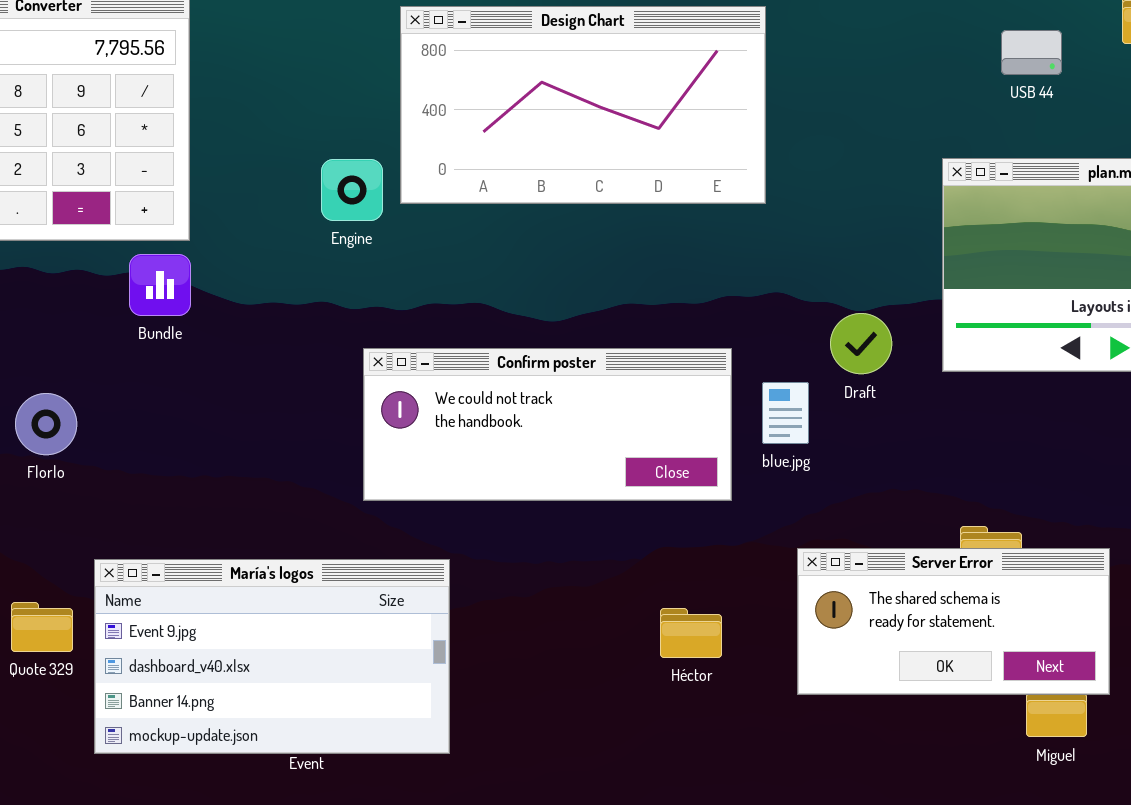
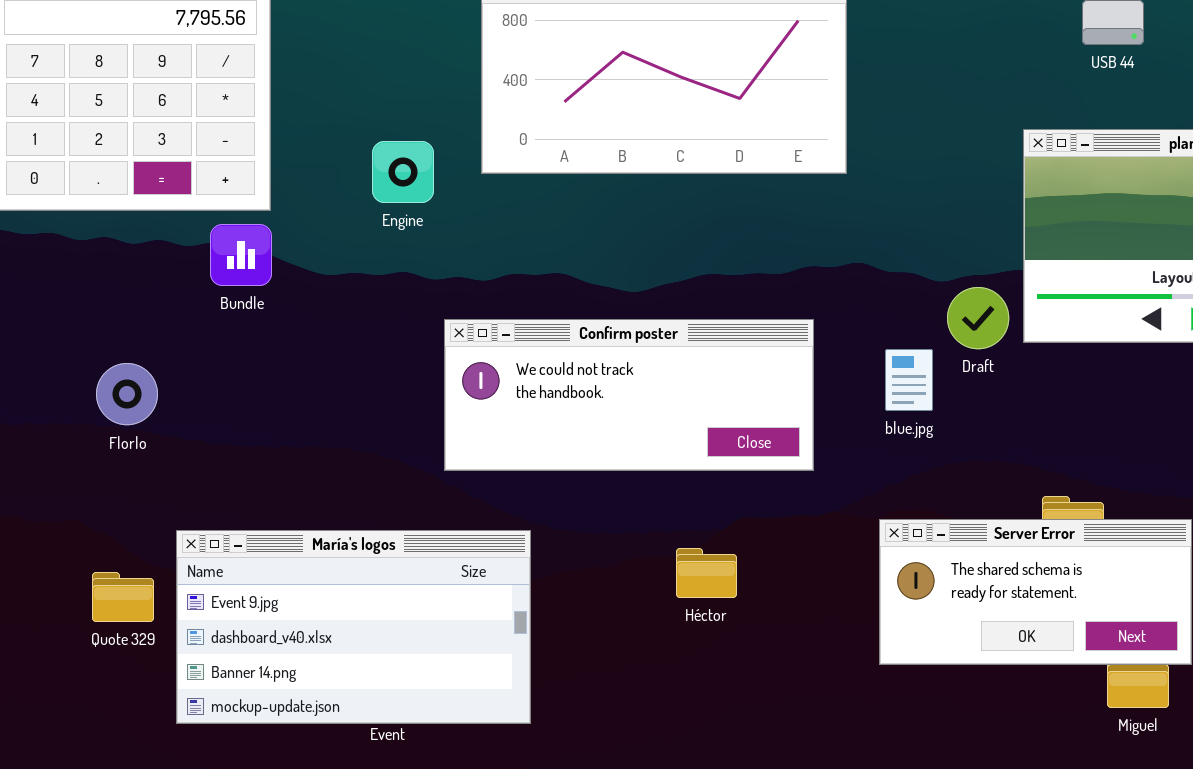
Engine: [321,159,383,221] -> [372,141,434,203], moved
Draft: [830,313,892,374] -> [947,287,1009,349], moved
blue.jpg: [762,382,809,444] -> [885,349,933,411], moved
Héctor: [660,608,722,658] -> [676,548,737,598], moved

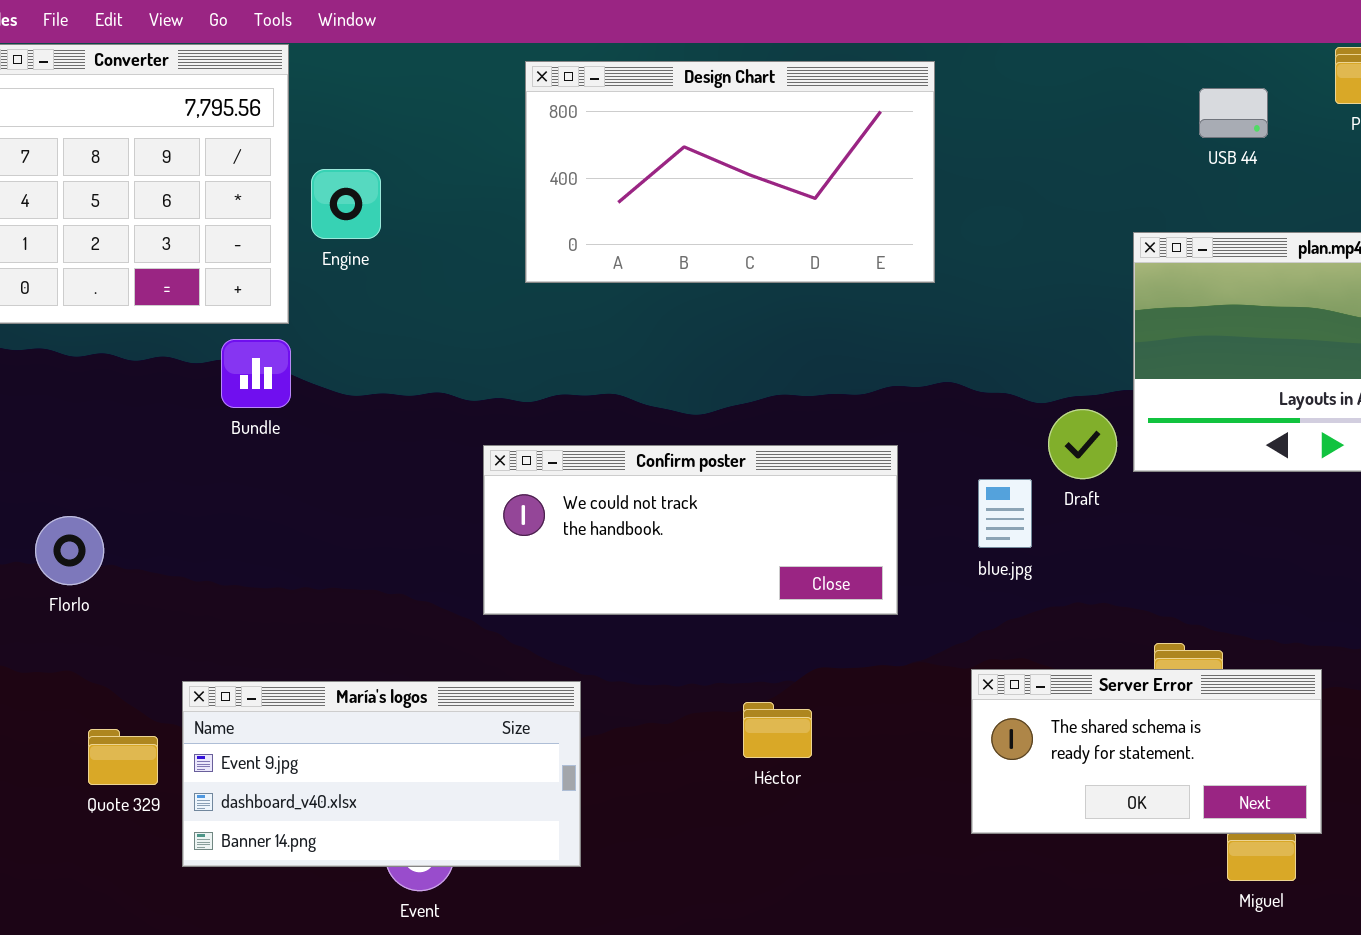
Engine: [372,141,434,203] -> [311,169,381,239], moved
Florlo: [96,363,158,425] -> [35,516,104,585], moved
María's logos: [176,530,531,724] -> [182,681,581,867], resized

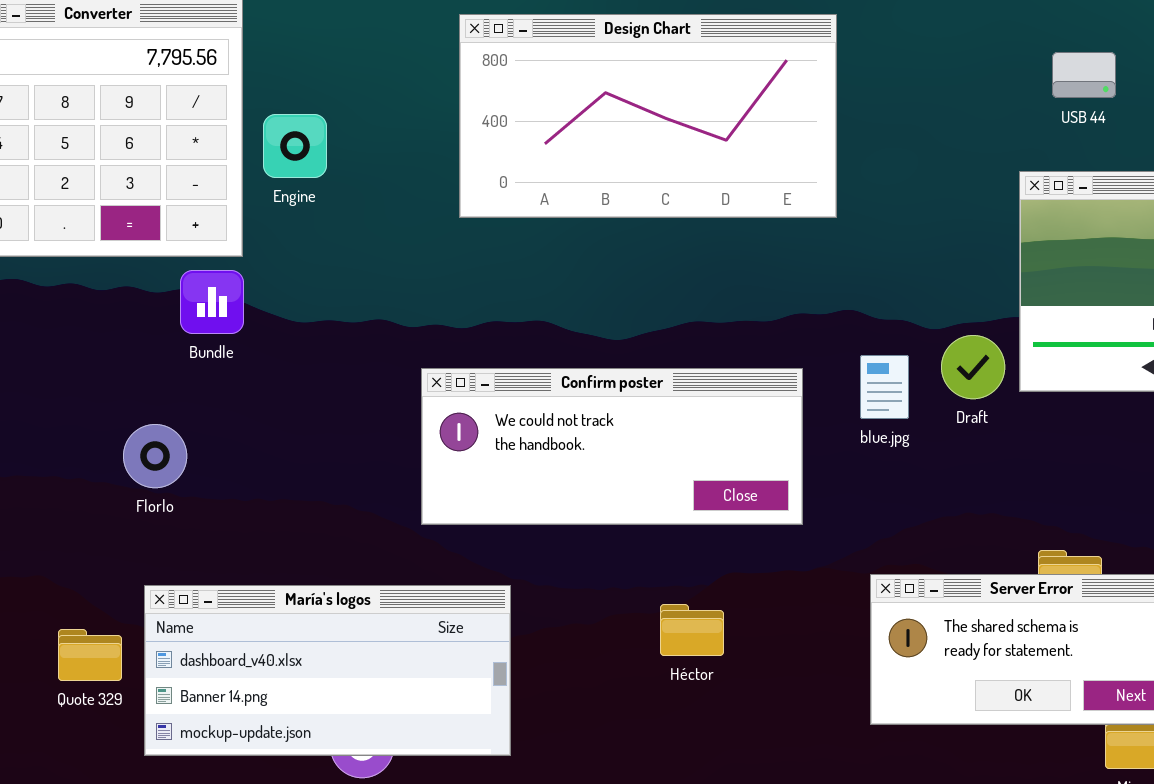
USB 44: [1199,88,1268,138] -> [1052,52,1116,98], moved
blue.jpg: [978,479,1032,548] -> [860,355,909,419], moved
Florlo: [35,516,104,585] -> [123,424,187,488], moved
María's logos: [182,681,581,867] -> [144,585,511,756], scrolled down 1 row

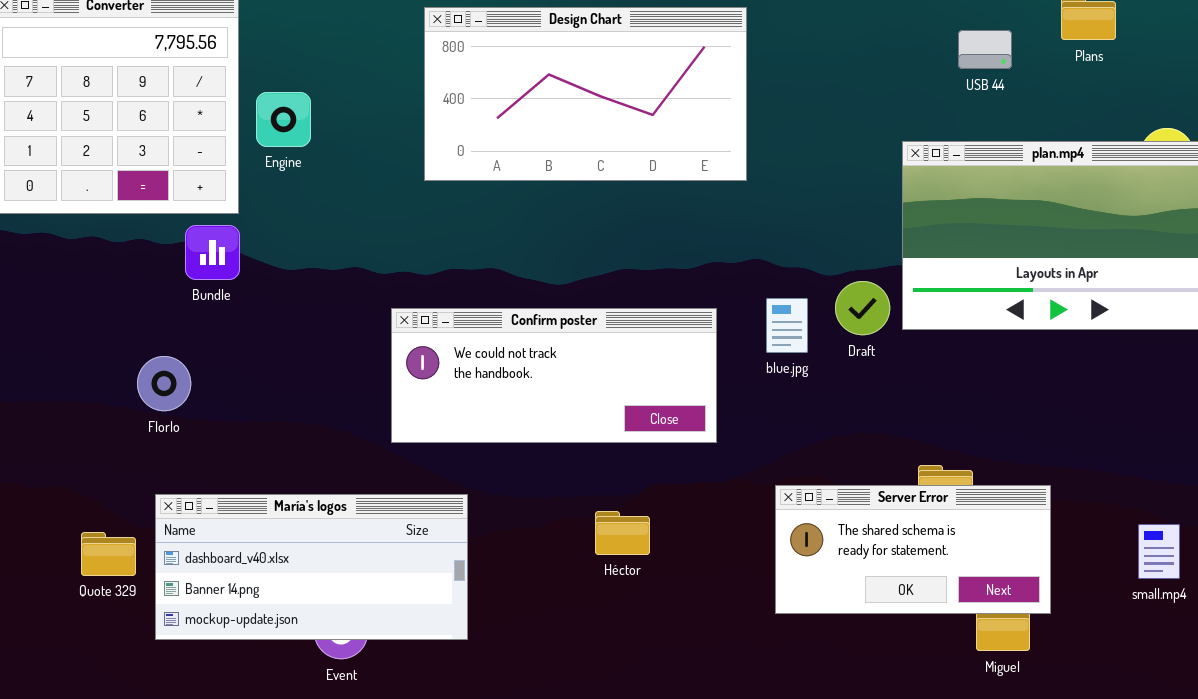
USB 44: [1052,52,1116,98] -> [958,30,1012,69], moved

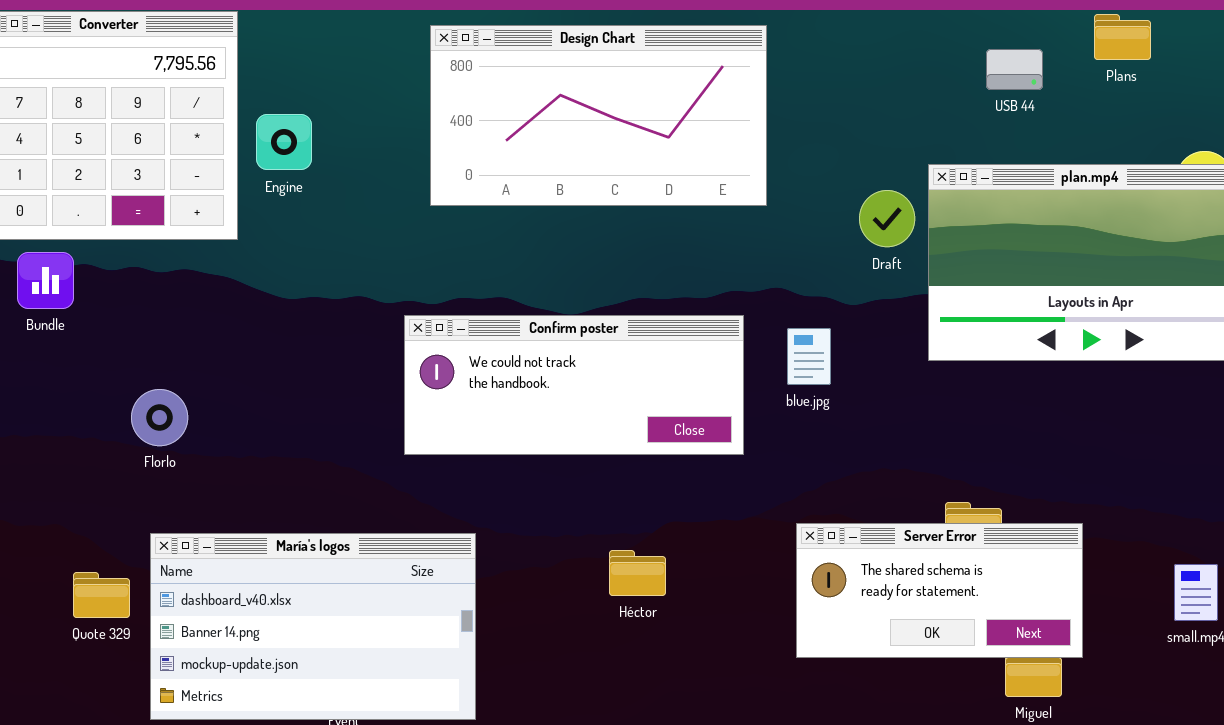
Bundle: [185,225,240,280] -> [17,252,74,309], moved
Draft: [835,281,890,335] -> [859,190,915,247], moved
Confirm poster: [391,308,717,443] -> [404,315,744,455], moved
María's logos: [155,494,468,640] -> [150,533,476,720], resized

